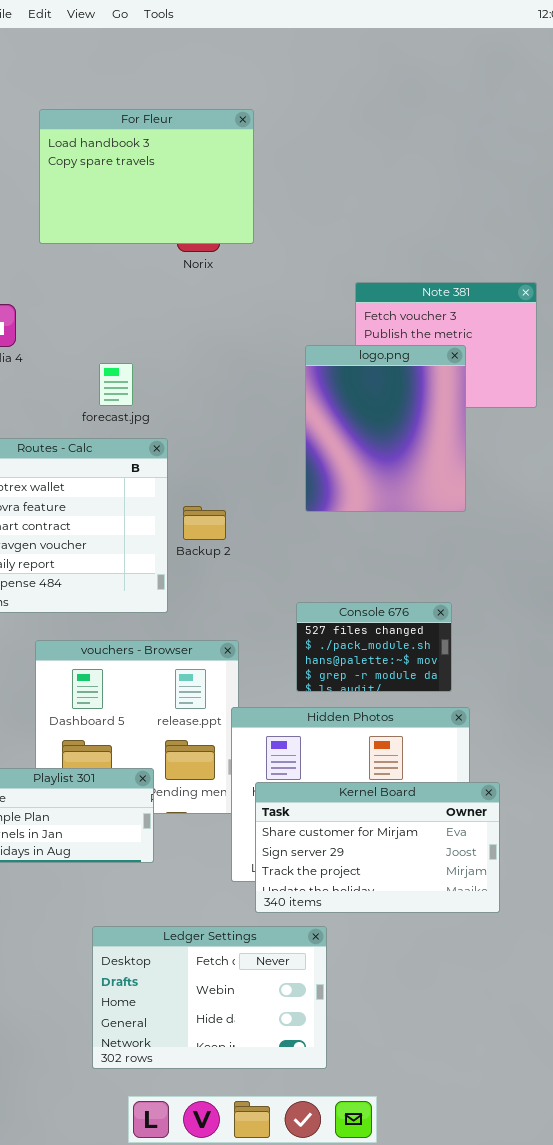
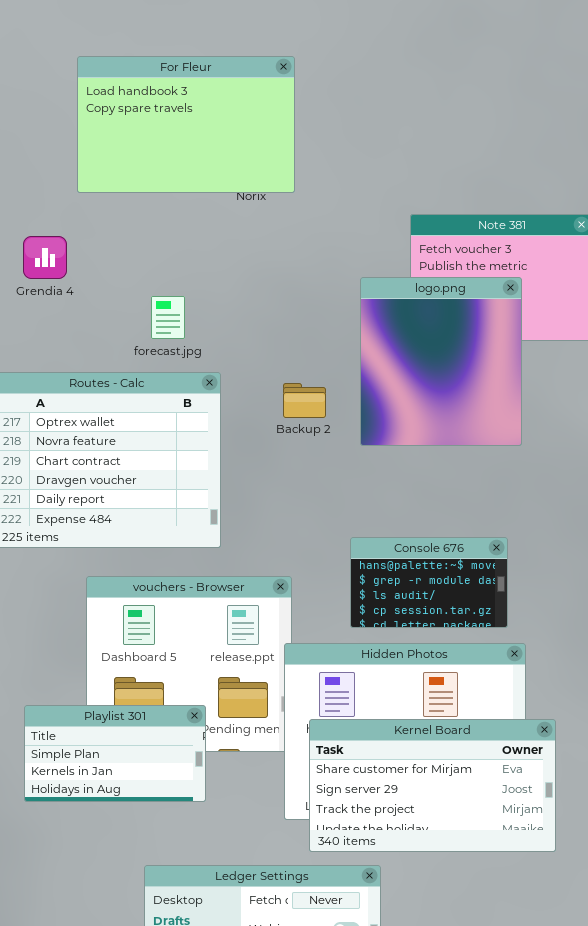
For Fleur: [39,109,254,244] -> [77,56,295,193], moved
Backup 2: [183,506,226,540] -> [283,383,326,418], moved
Console 676: [296,602,452,692] -> [350,537,508,628], scrolled down 2 rows

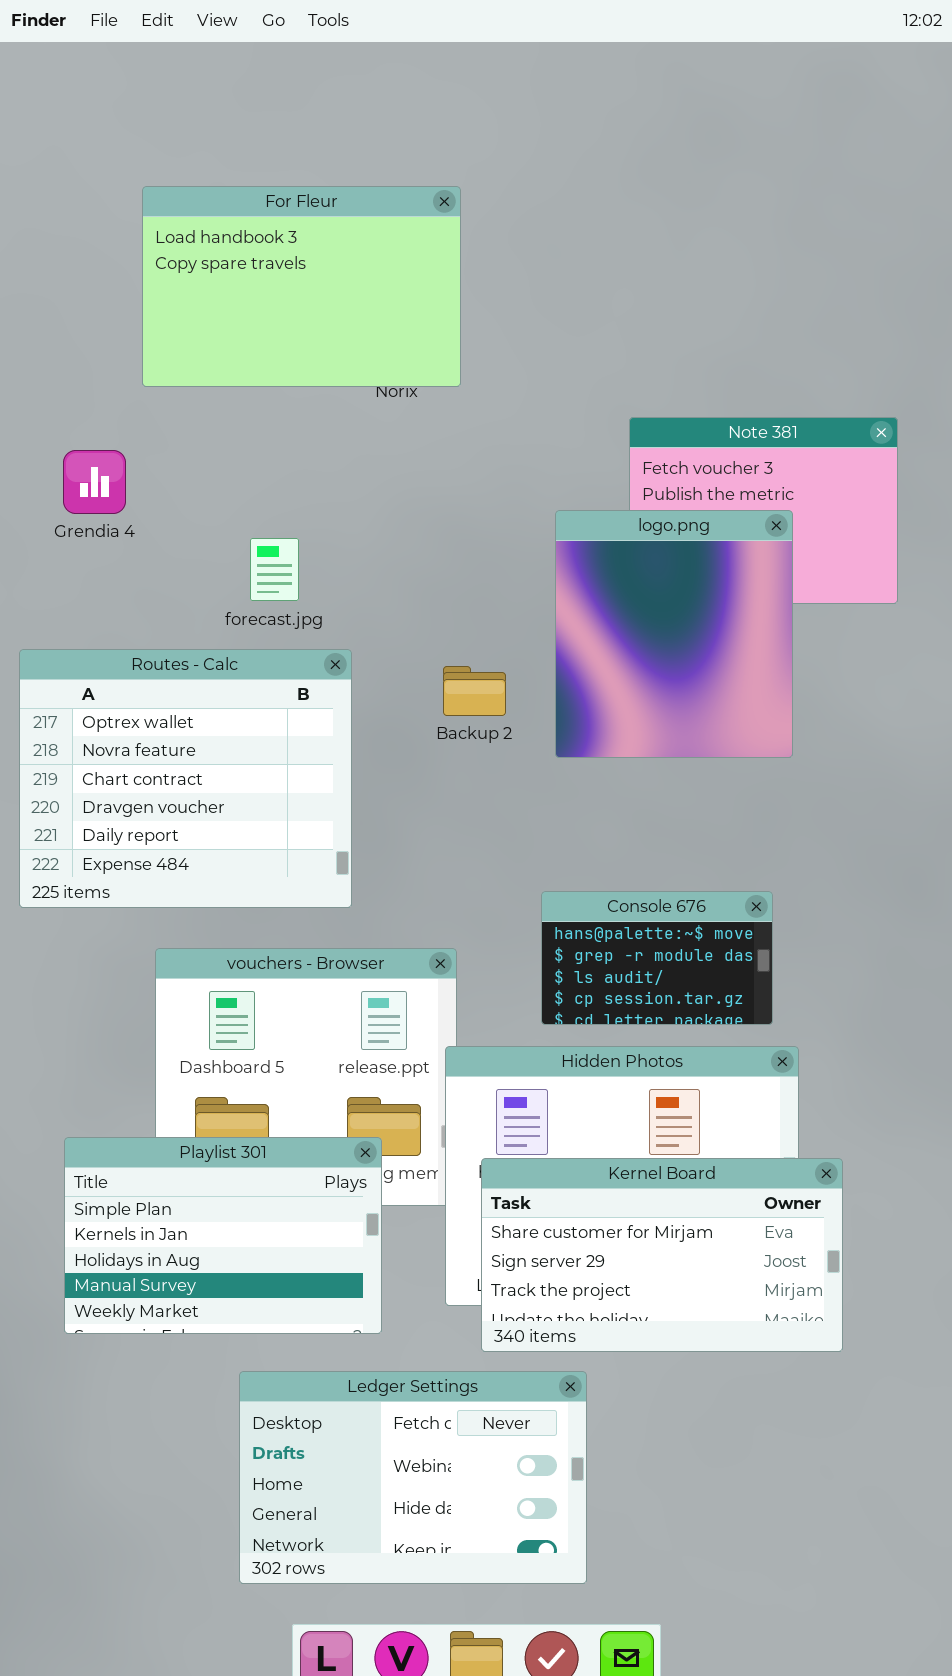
Playlist 301: [24,705,206,802] -> [64,1137,382,1334], resized

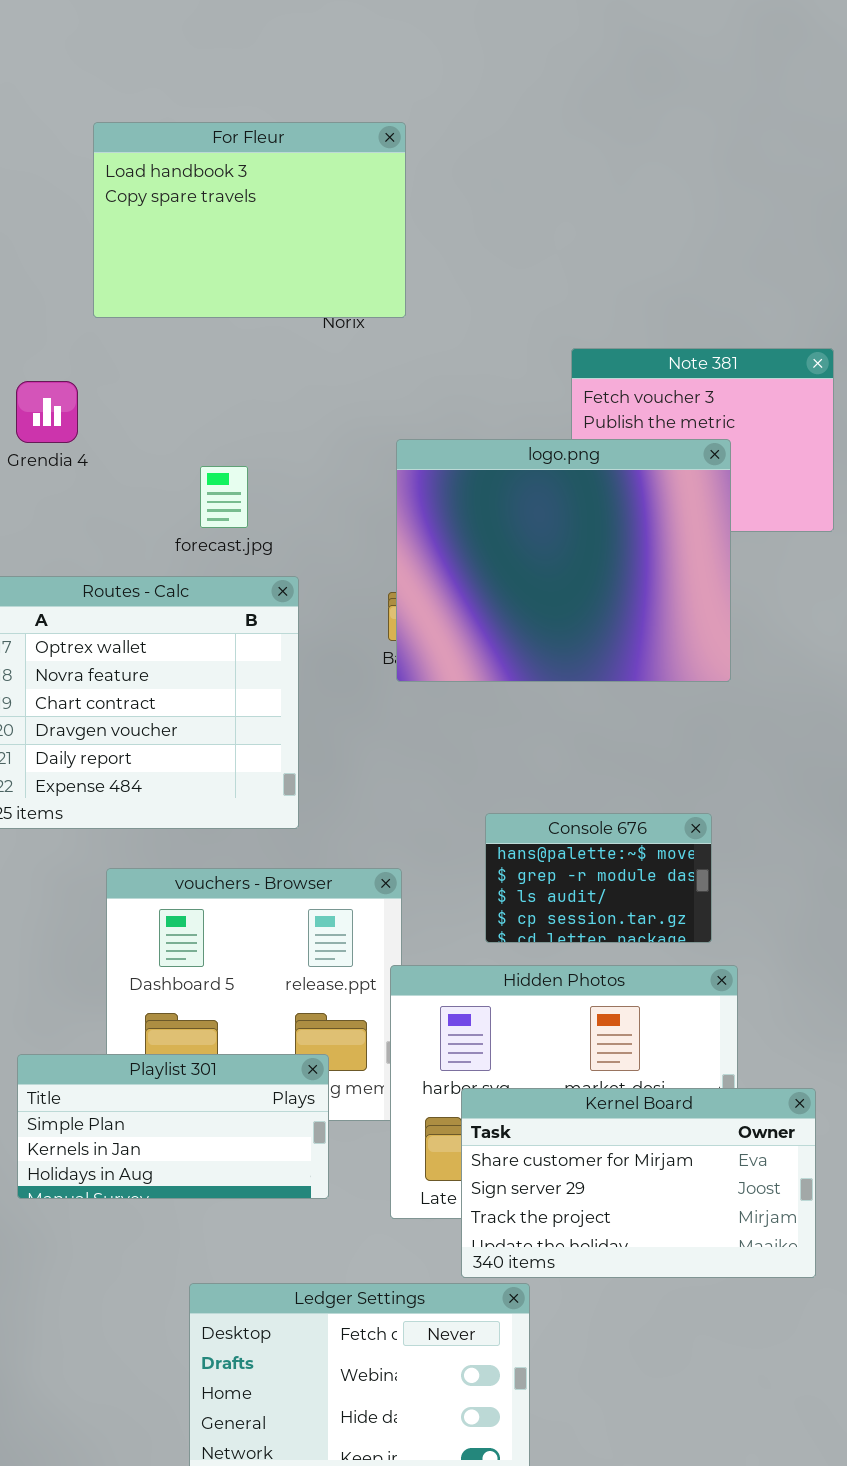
logo.png: [555,510,793,758] -> [396,439,731,682], resized
Playlist 301: [64,1137,382,1334] -> [17,1054,329,1199], resized
Kernel Board: [481,1158,843,1352] -> [461,1088,816,1278], moved

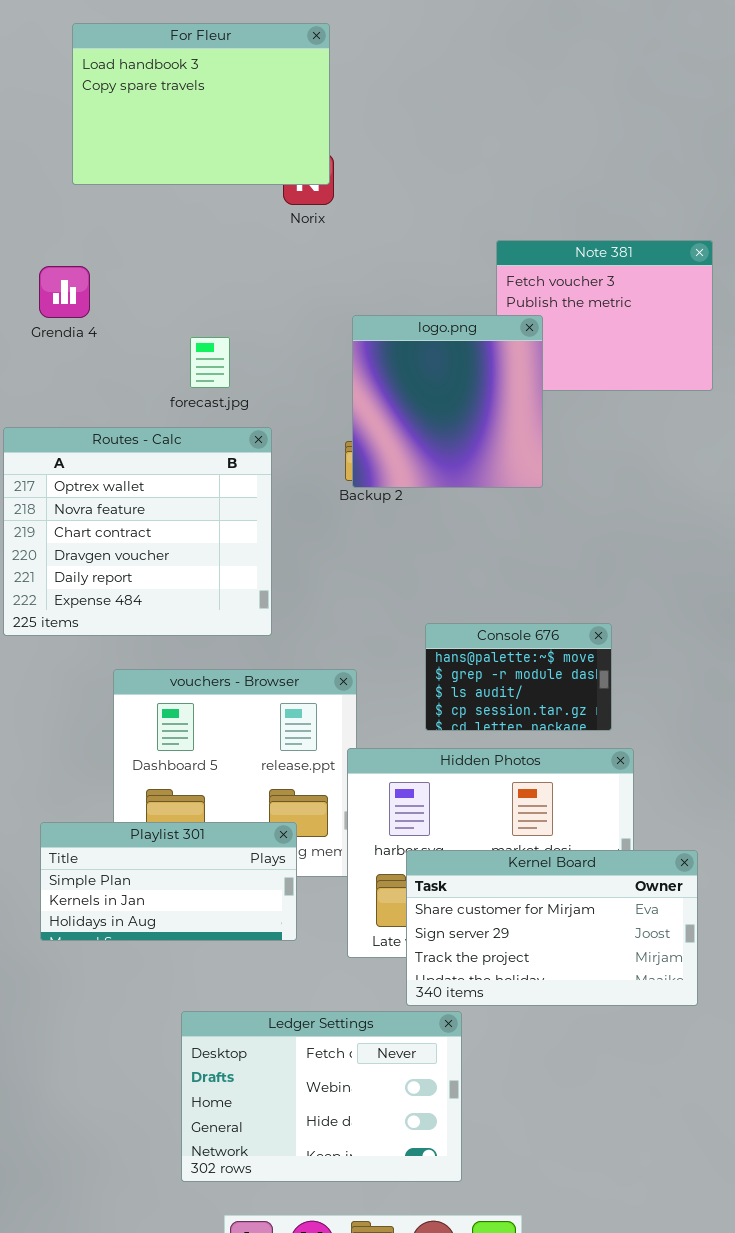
For Fleur: [93,122,406,318] -> [72,23,330,185], moved
logo.png: [396,439,731,682] -> [352,315,543,488], resized

